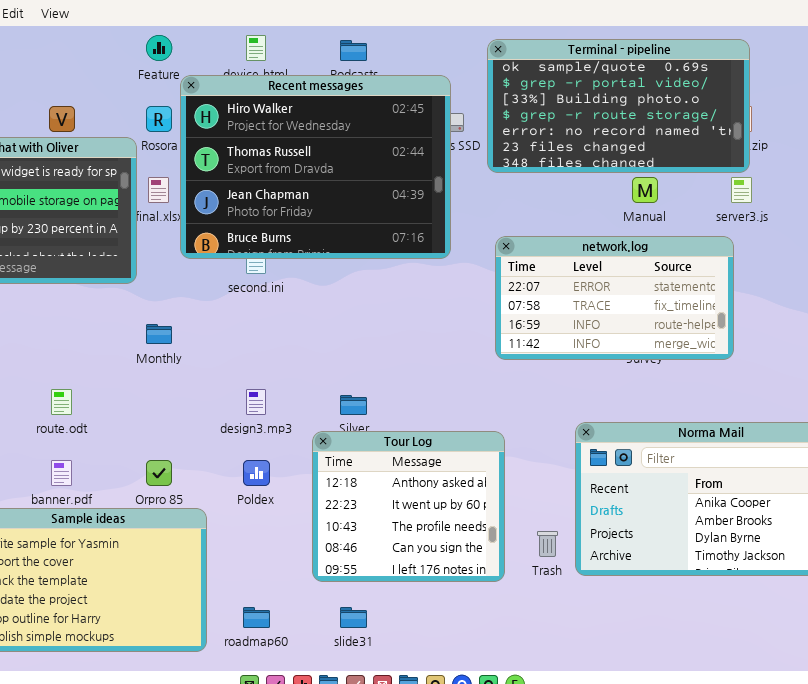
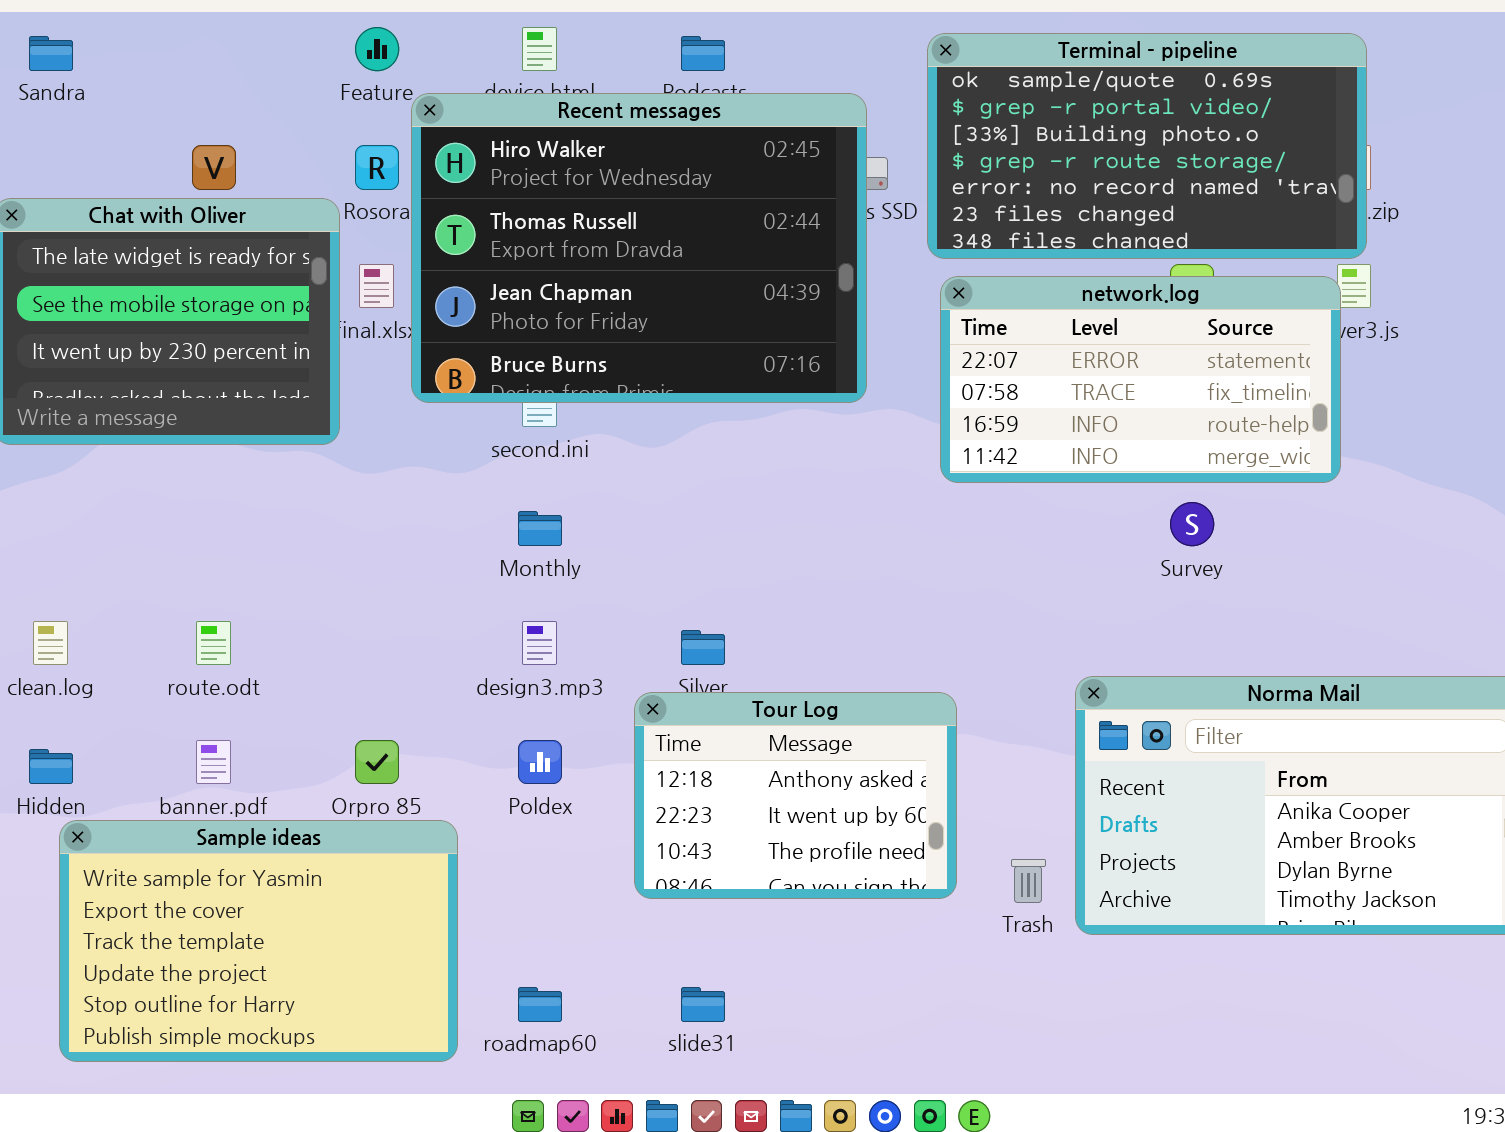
network.log: [495,236,734,360] -> [940,276,1341,483], moved
Monthly: [146,324,172,344] -> [518,511,562,546], moved
Tour Log: [312,431,505,582] -> [634,692,957,899], resized

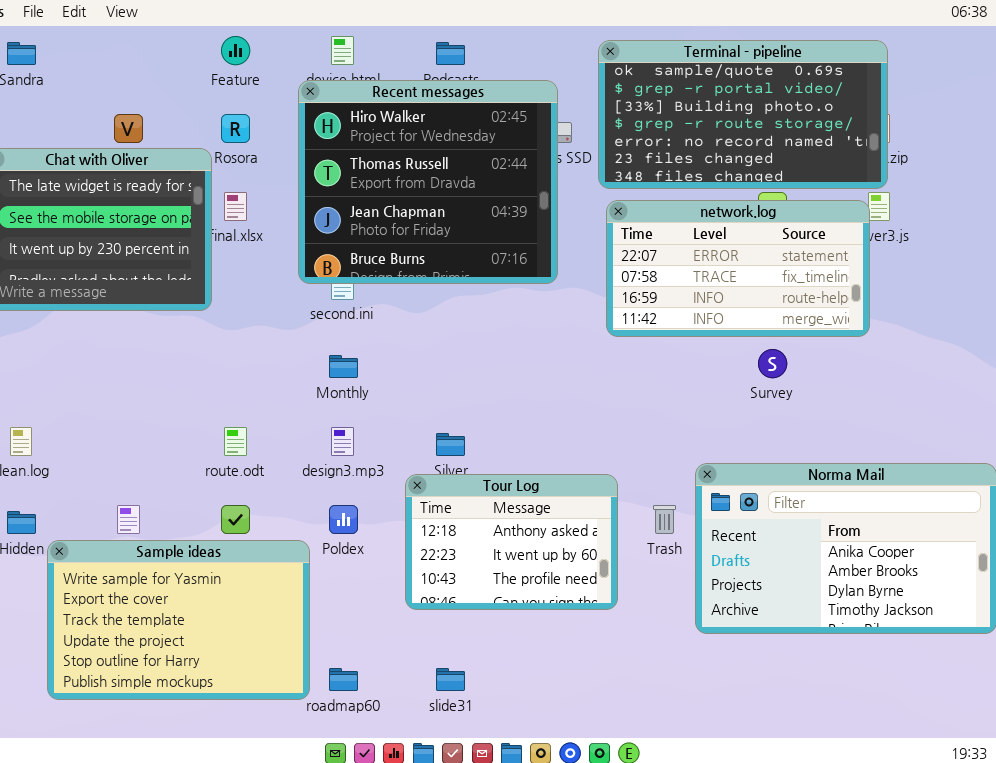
Recent messages: [411,93,867,403] -> [298,80,558,284], resized
route.odt: [196,621,231,665] -> [224,427,247,456], moved
Sample ideas: [59,820,458,1062] -> [47,540,310,700], moved
Trash: [1011,859,1046,903] -> [653,505,676,534], moved

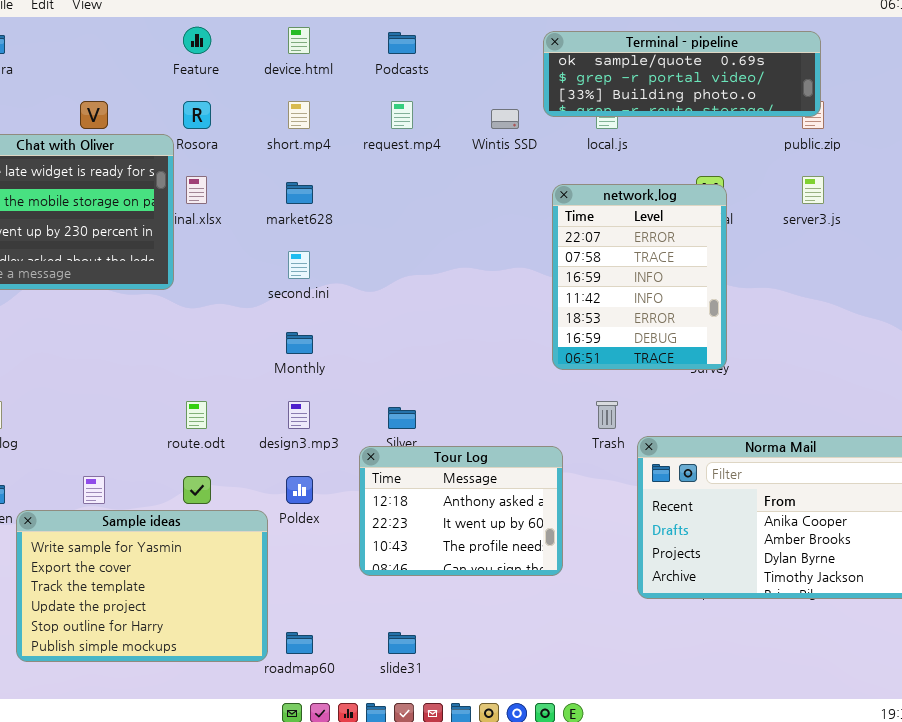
Terminal - pipeline: [598,40,888,189] -> [543,31,821,117], resized
Recent messages: [298,80,558,284] -> none, closed
network.log: [606,200,870,337] -> [552,184,727,370], resized
Trash: [653,505,676,534] -> [596,401,618,429], moved

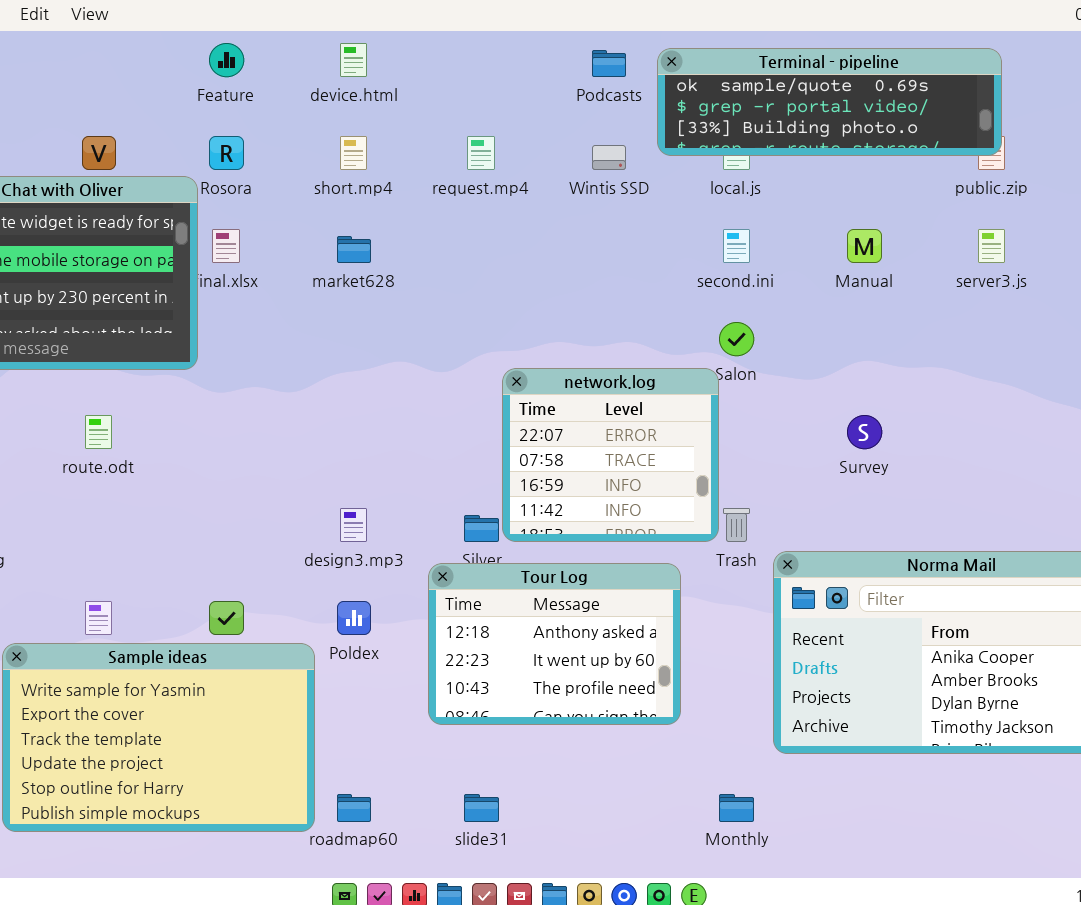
Podcasts: [388,32,416,54] -> [592,50,626,77], moved
network.log: [552,184,727,370] -> [502,368,719,542], moved, resized
second.ini: [288,251,310,279] -> [723,229,750,263], moved
Monthly: [286,332,313,354] -> [719,794,754,822], moved
route.odt: [186,401,207,429] -> [85,415,112,449], moved

